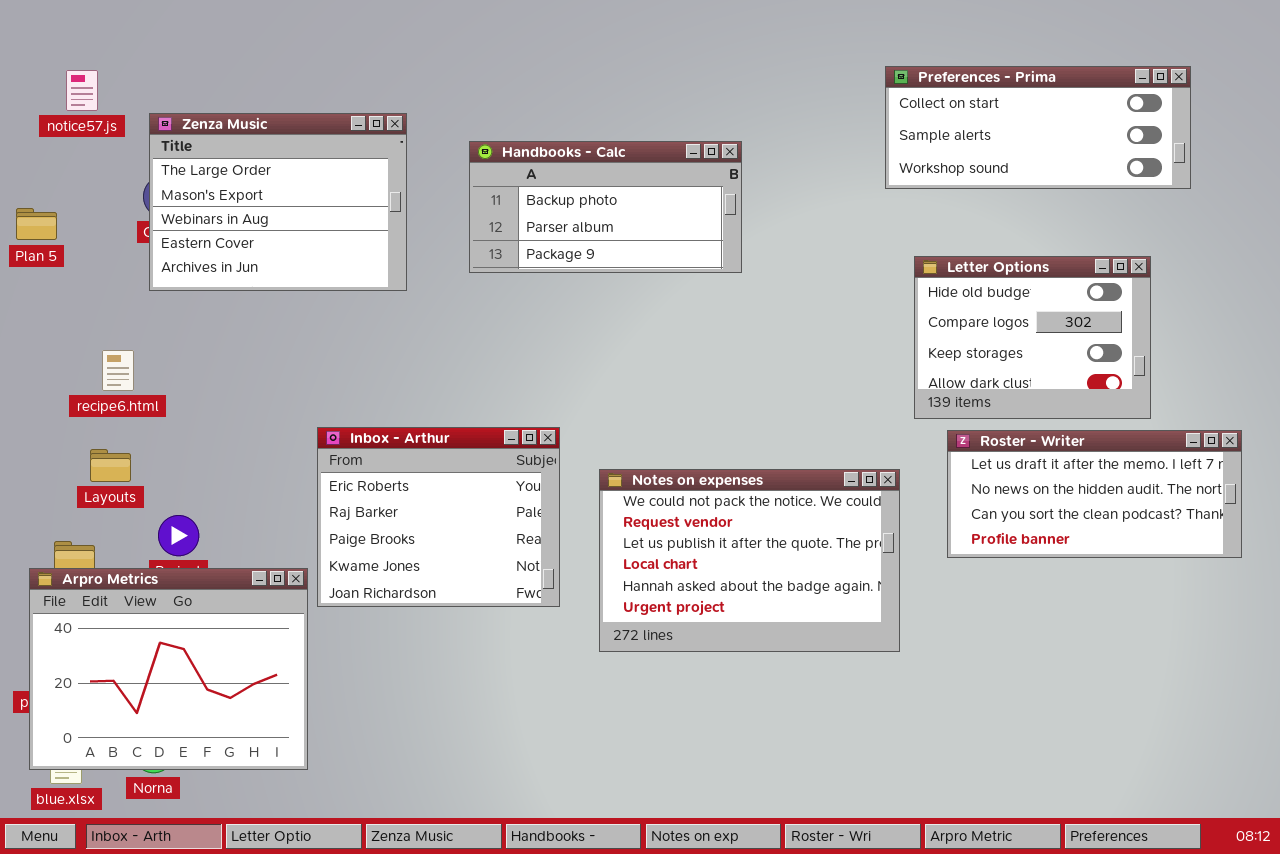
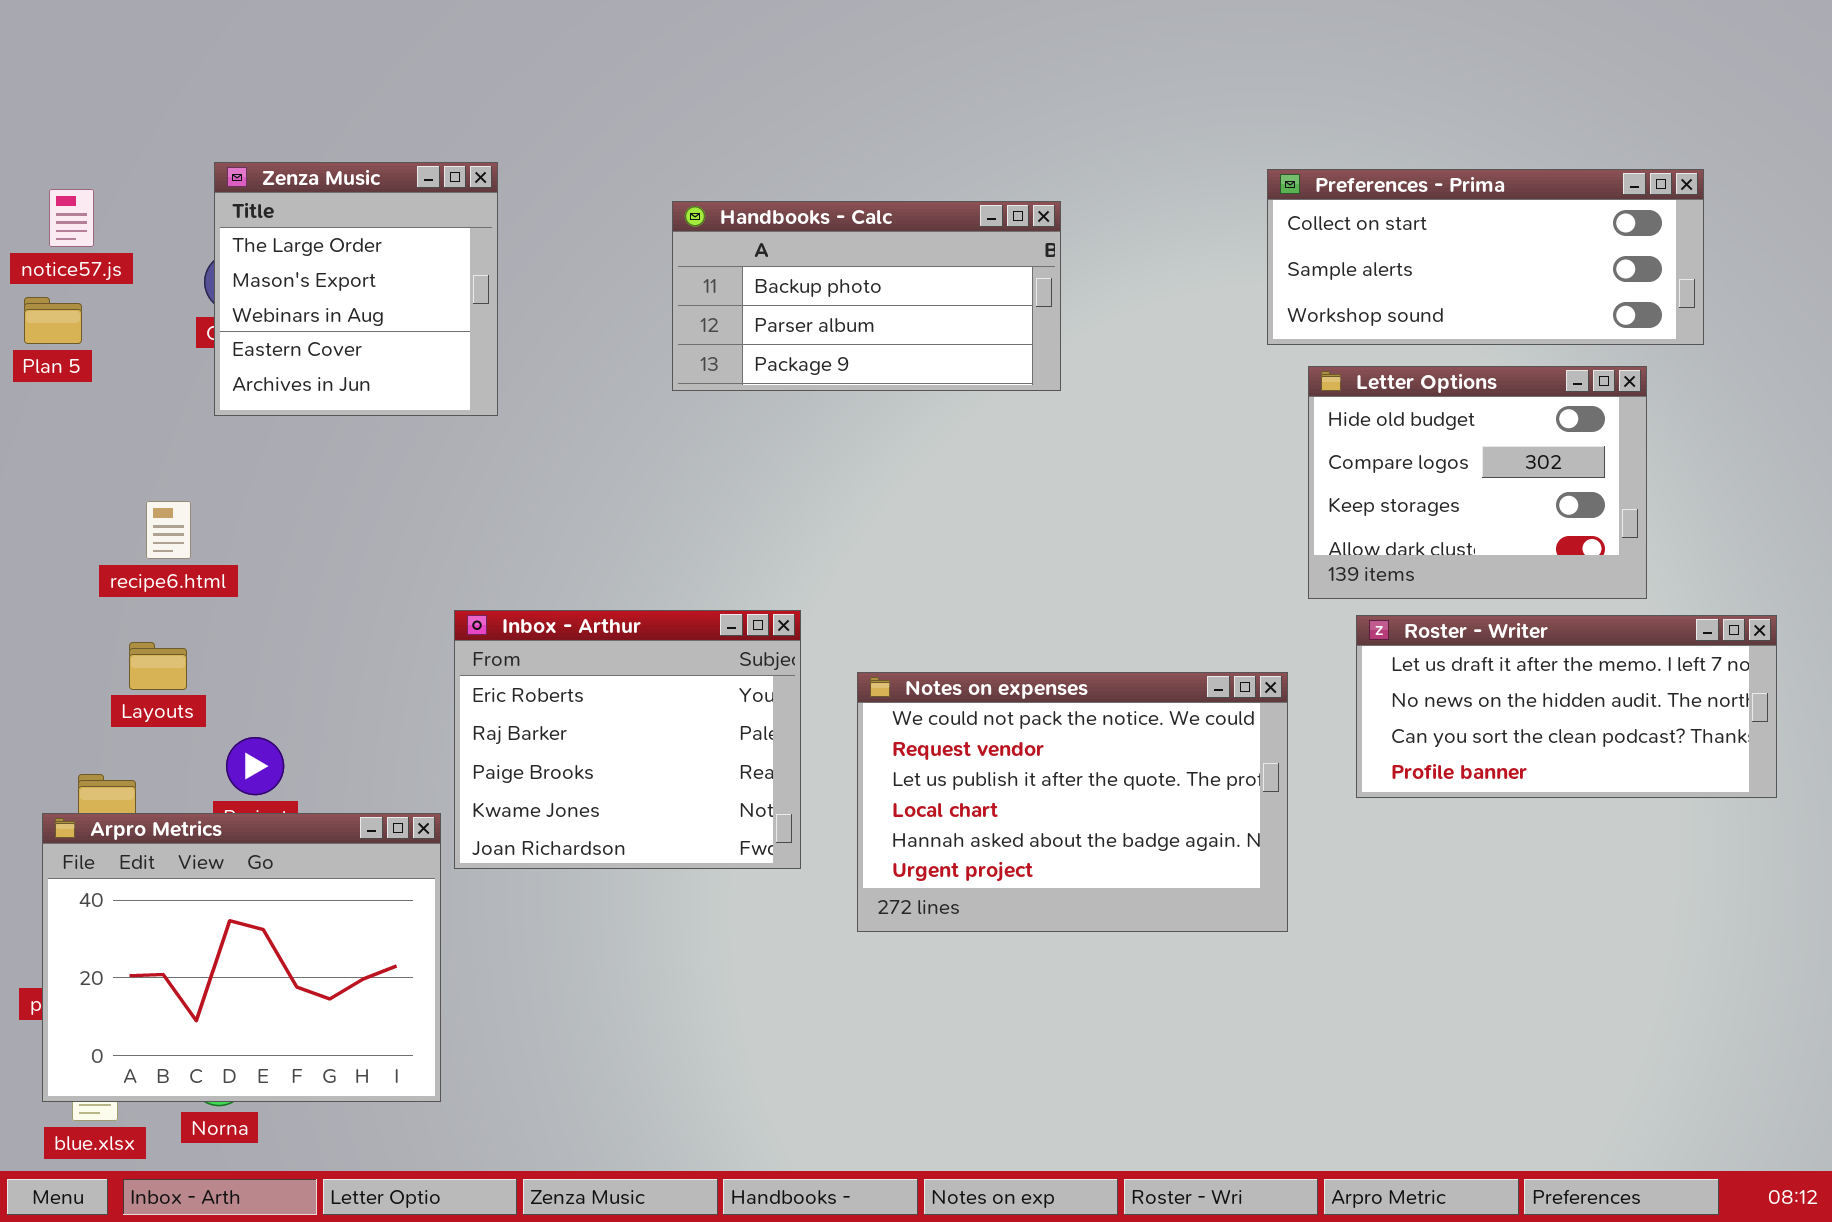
Preferences - Prima: [885,66,1191,189] -> [1267,169,1704,345], moved
notice57.js: [66,70,98,111] -> [49,189,94,247], moved
Zenza Music: [149,113,407,291] -> [214,162,498,416], resized

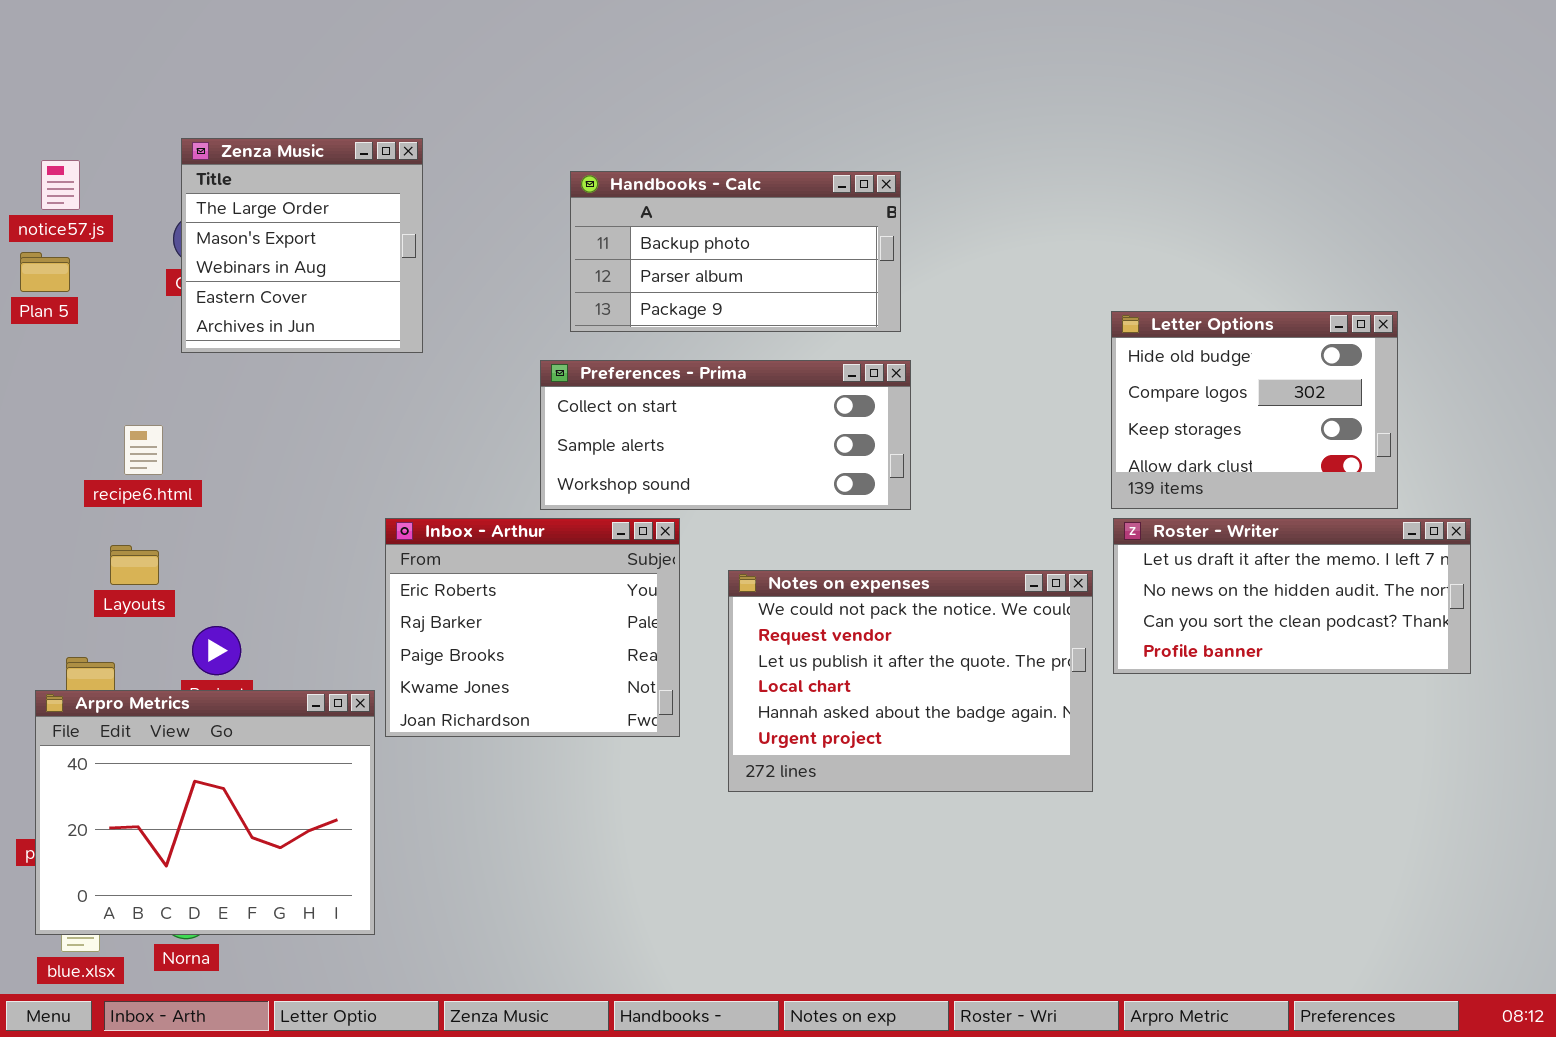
Preferences - Prima: [1267,169,1704,345] -> [540,360,911,510], moved
Roster - Writer: [1356,615,1777,798] -> [1113,518,1471,674], moved

